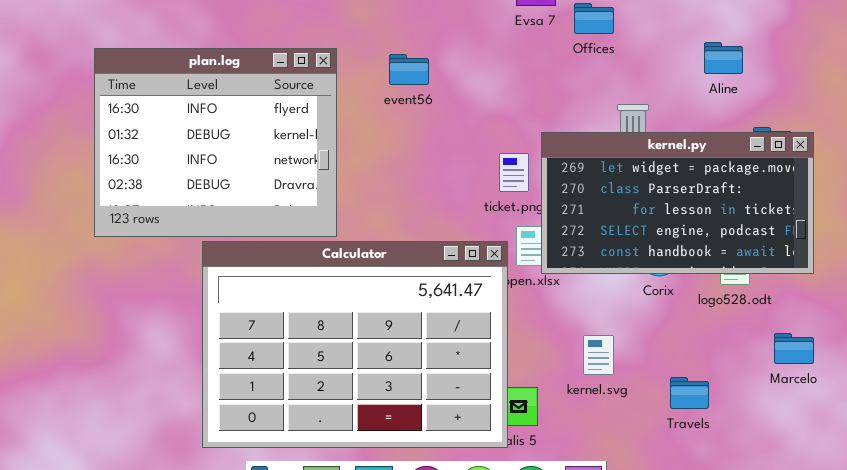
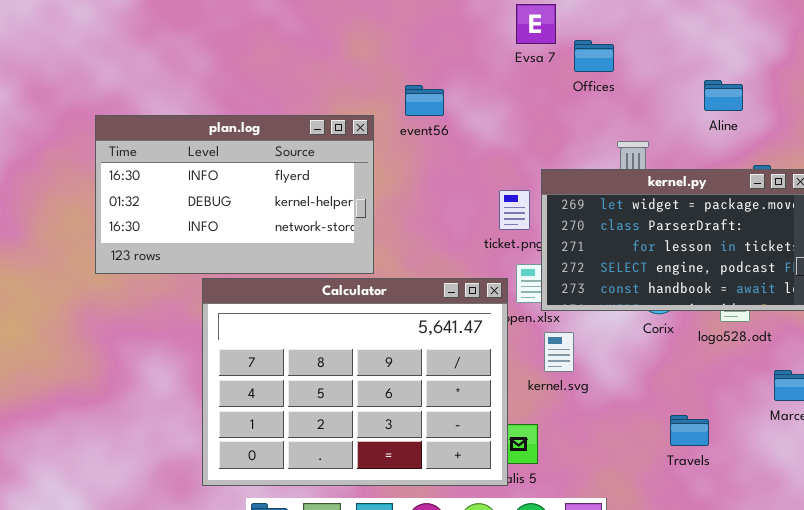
plan.log: [94,48,337,237] -> [95,115,374,274], resized
event56: [389,54,429,85] -> [405,85,444,116], moved
kernel.svg: [583,335,614,375] -> [544,332,574,372], moved

